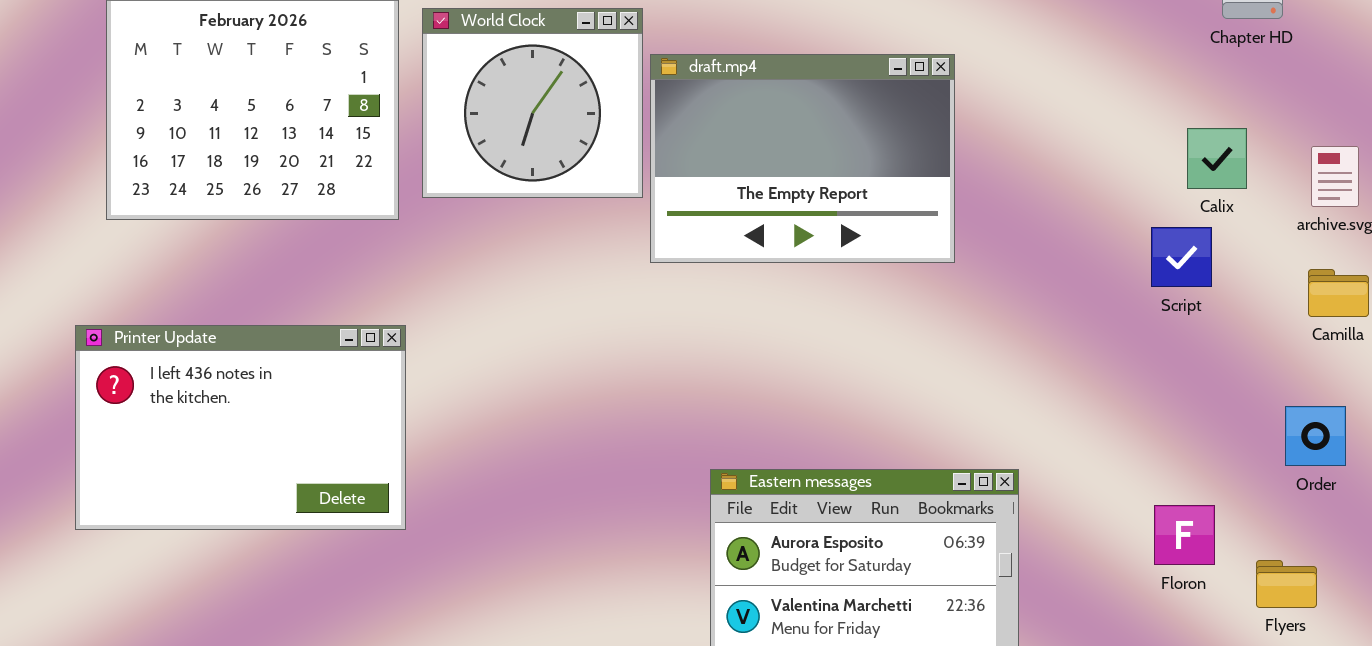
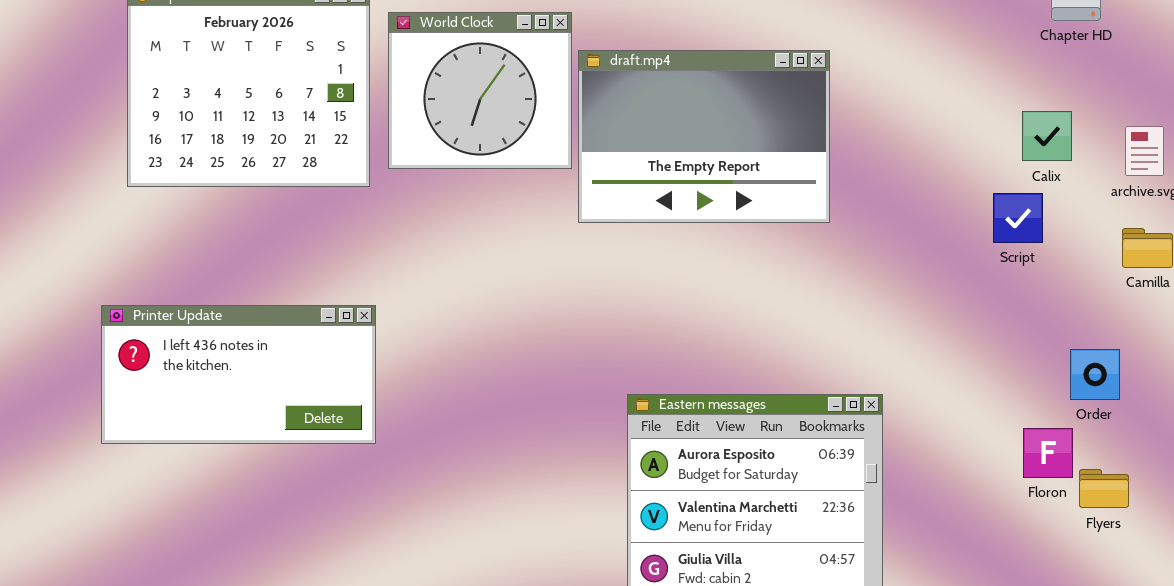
Printer Update: [75,325,406,530] -> [101,305,376,444], resized
Order: [1285,406,1346,466] -> [1070,349,1120,400], moved
Floron: [1154,505,1215,565] -> [1023,428,1073,478], moved

